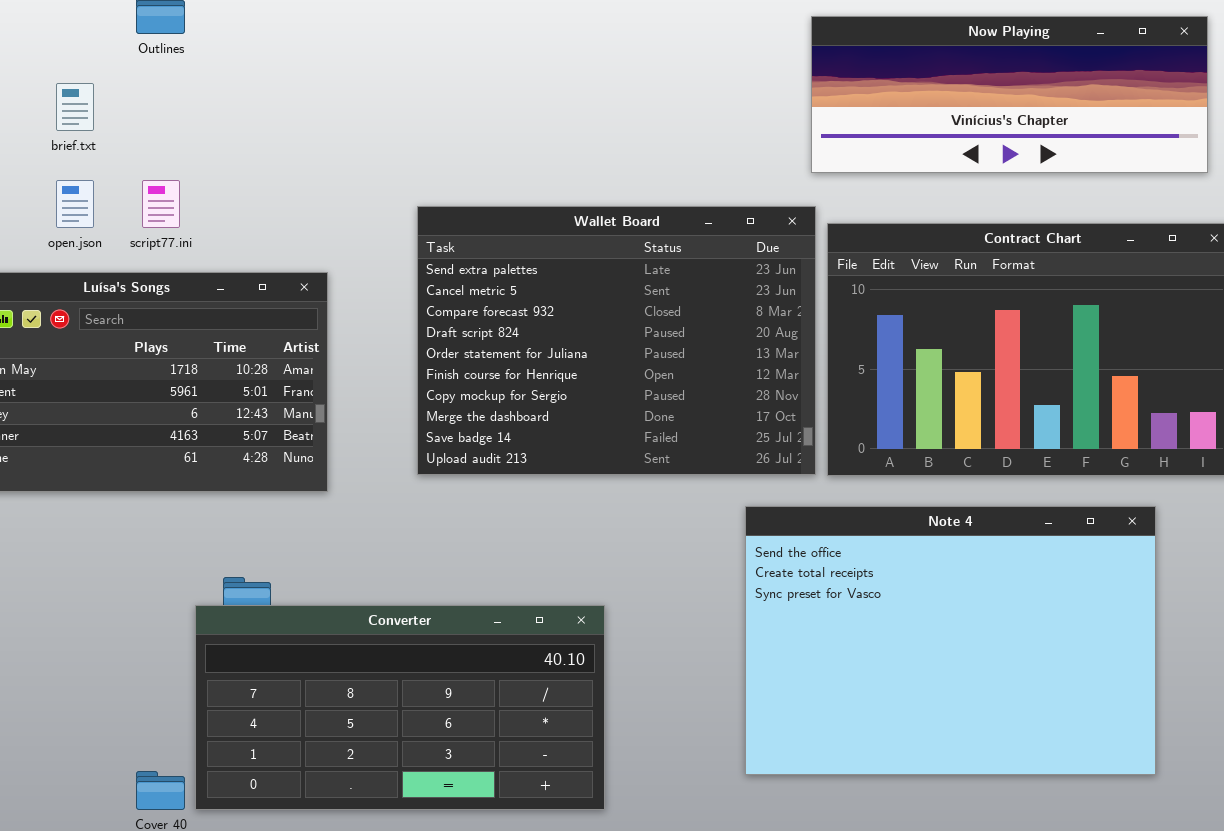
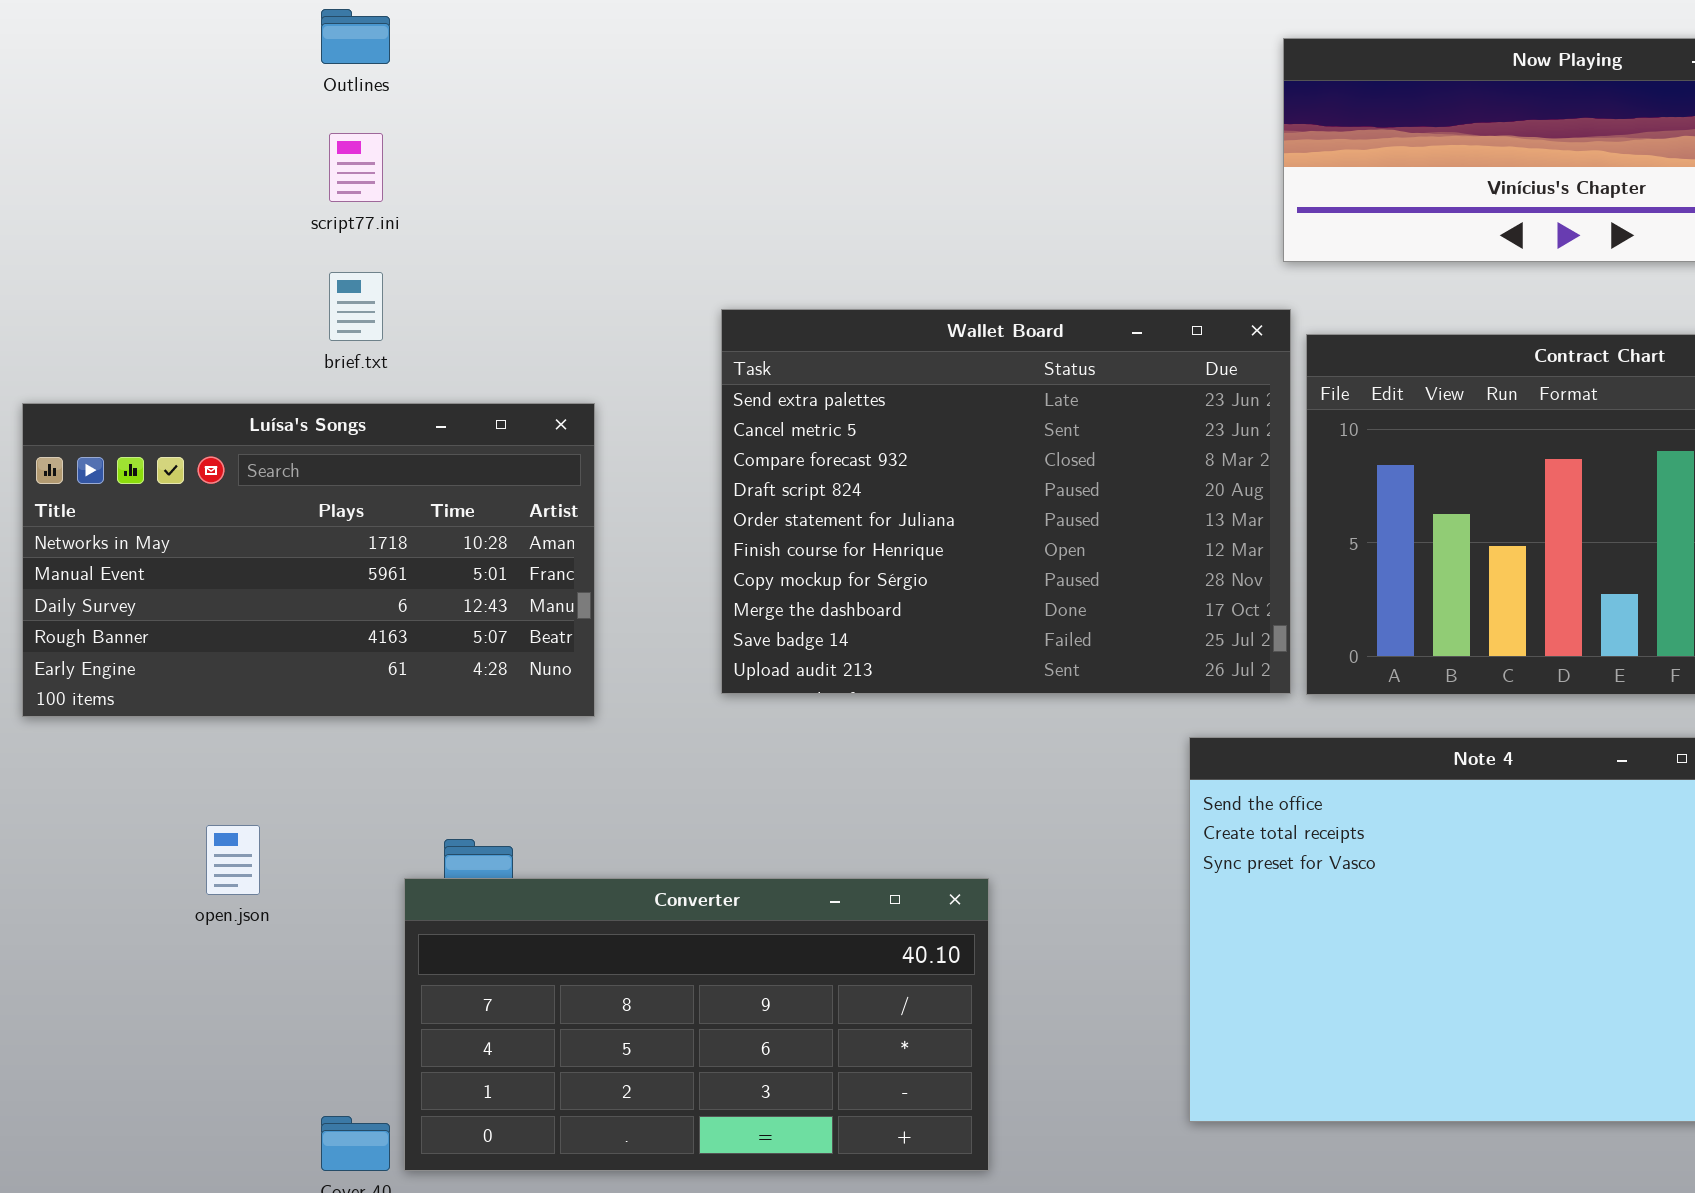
brief.txt: [56,83,94,131] -> [329,272,383,341], moved
open.json: [56,180,94,228] -> [206,825,260,895], moved
script77.ini: [142,180,180,228] -> [329,133,383,202], moved

